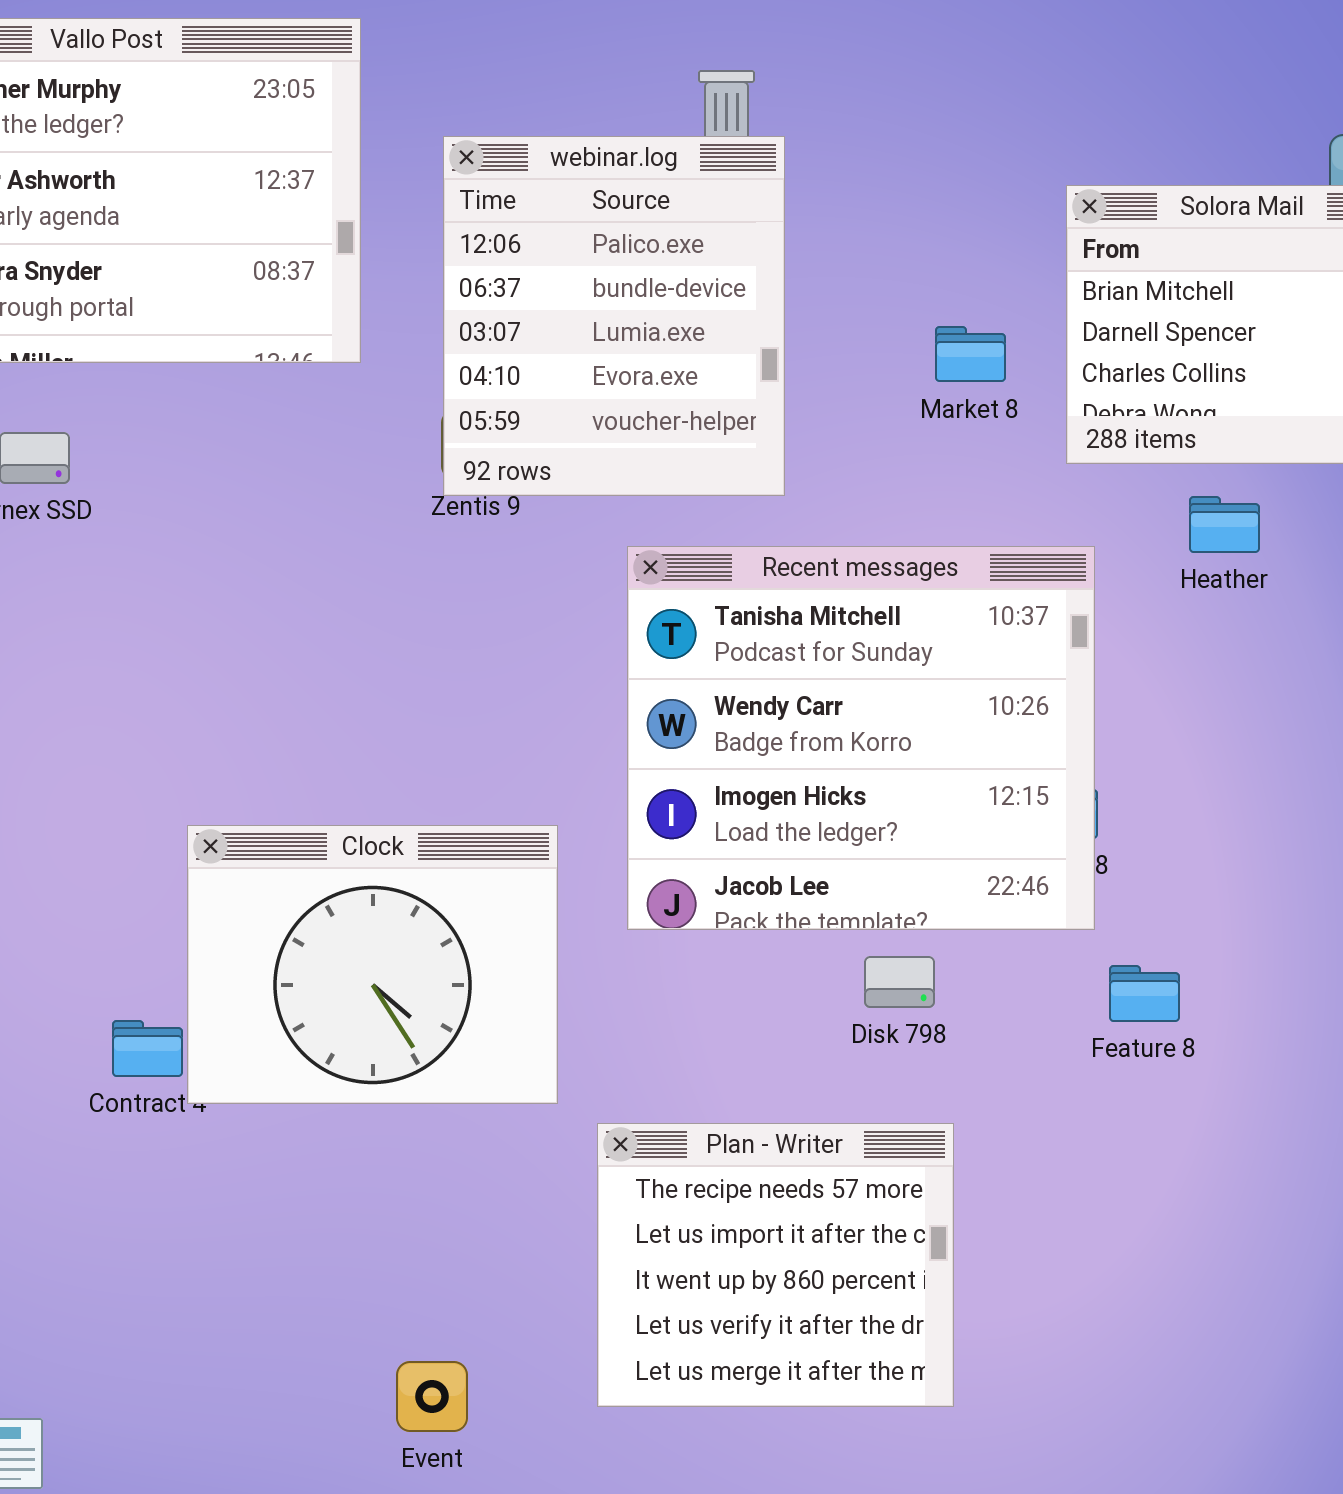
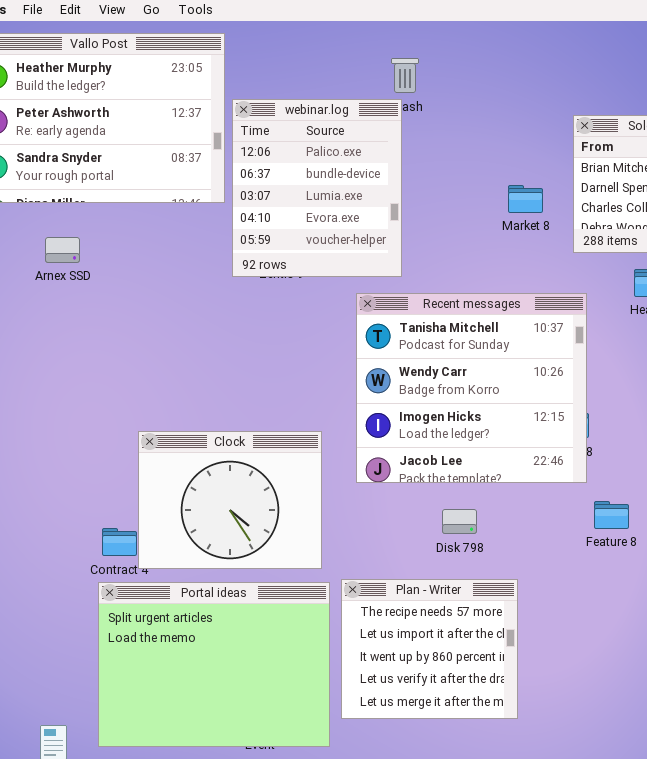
webinar.log: [443,136,785,496] -> [232,99,402,277], moved
Disk 798: [864,956,935,1008] -> [442,509,477,534], moved
Portal ideas: none -> [98,582,330,747], opened

